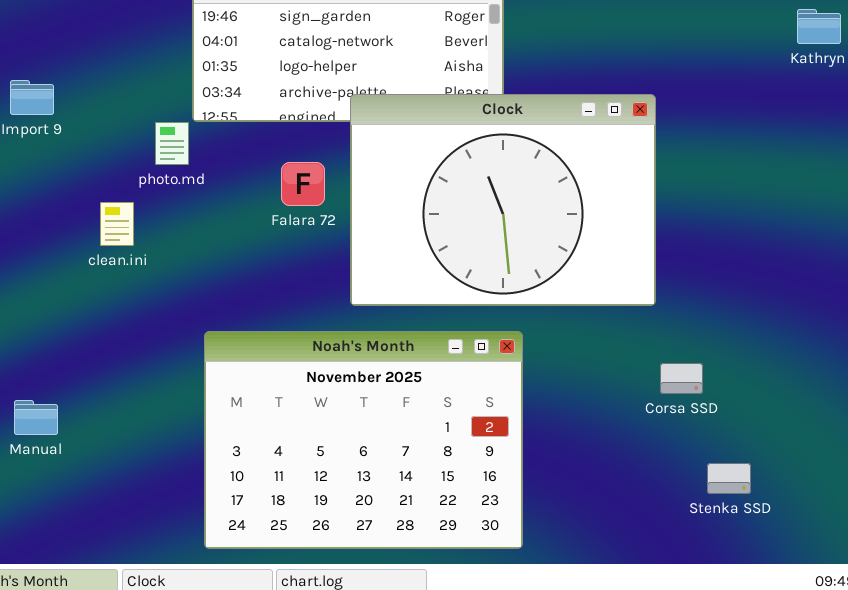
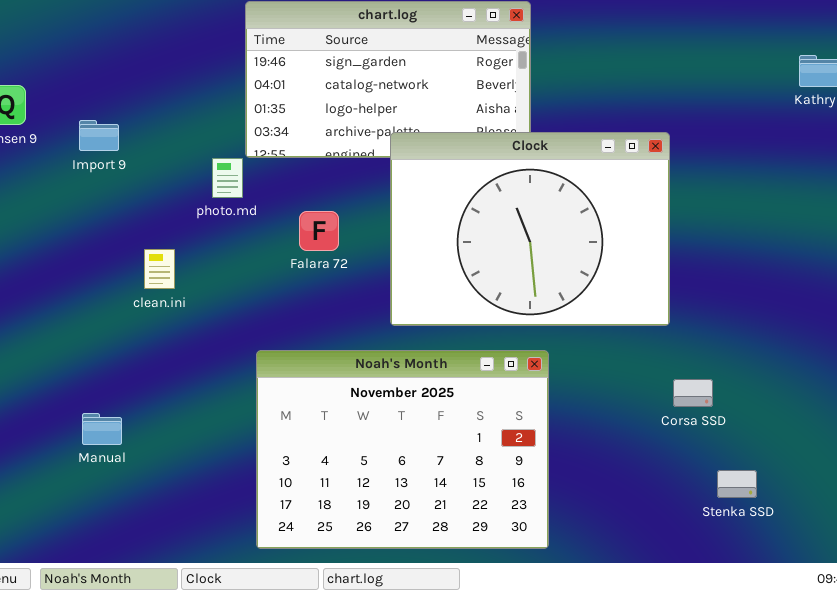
Falara 72: [281,162,325,206] -> [299,211,339,251], moved
clean.ini: [100,202,134,246] -> [144,249,175,289], moved

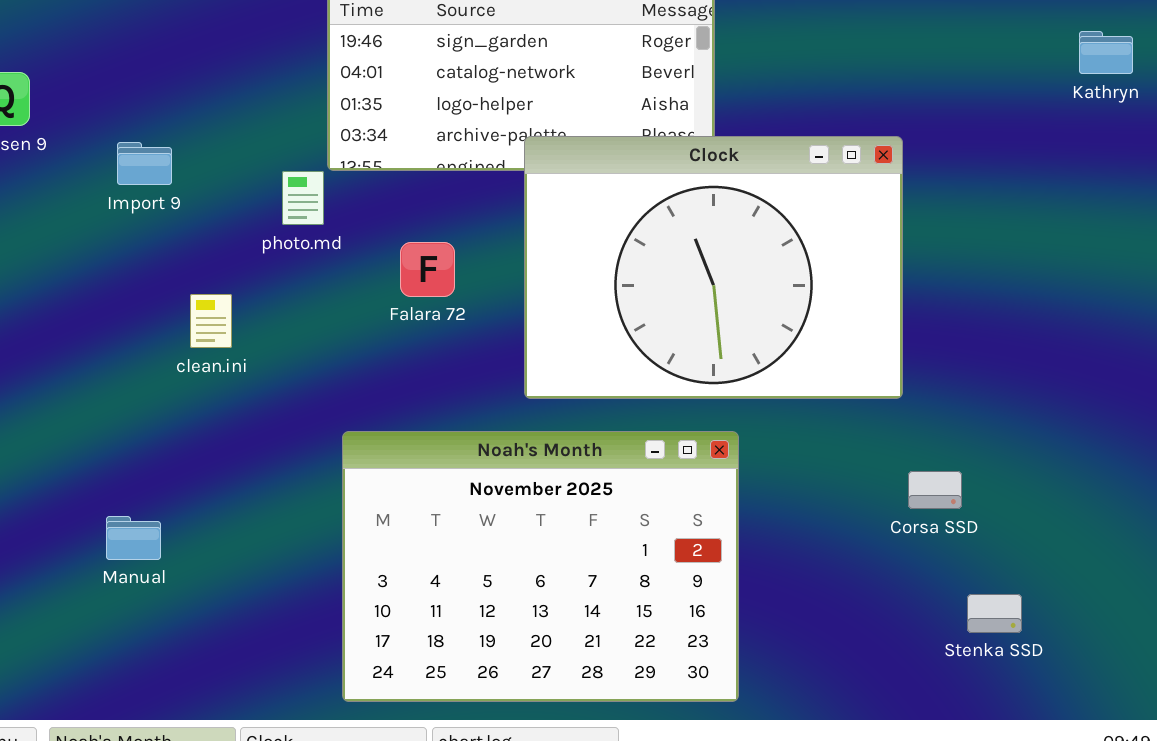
Import 9: [79,120,119,151] -> [117,142,172,185], moved

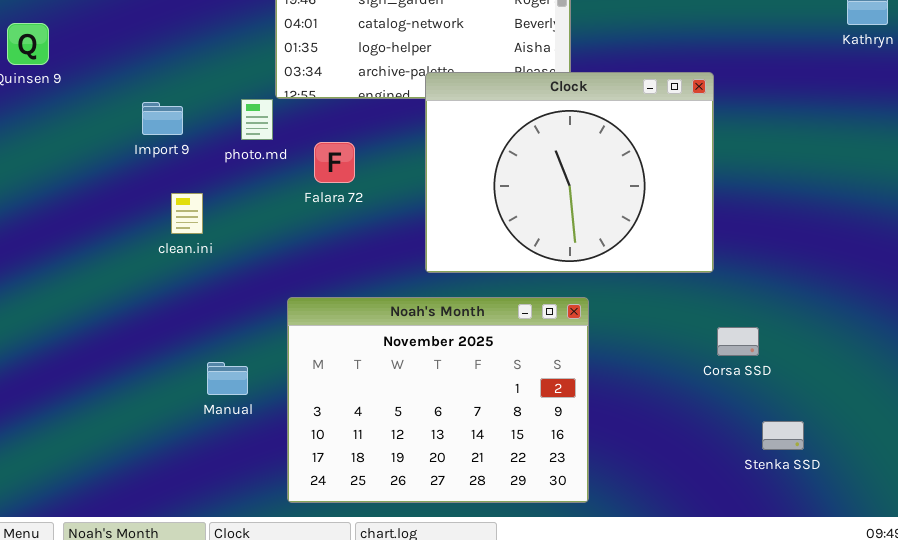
Import 9: [117,142,172,185] -> [142,102,183,135], moved
Falara 72: [400,242,455,297] -> [314,142,355,183], moved
Manual: [106,516,161,560] -> [207,362,248,395], moved

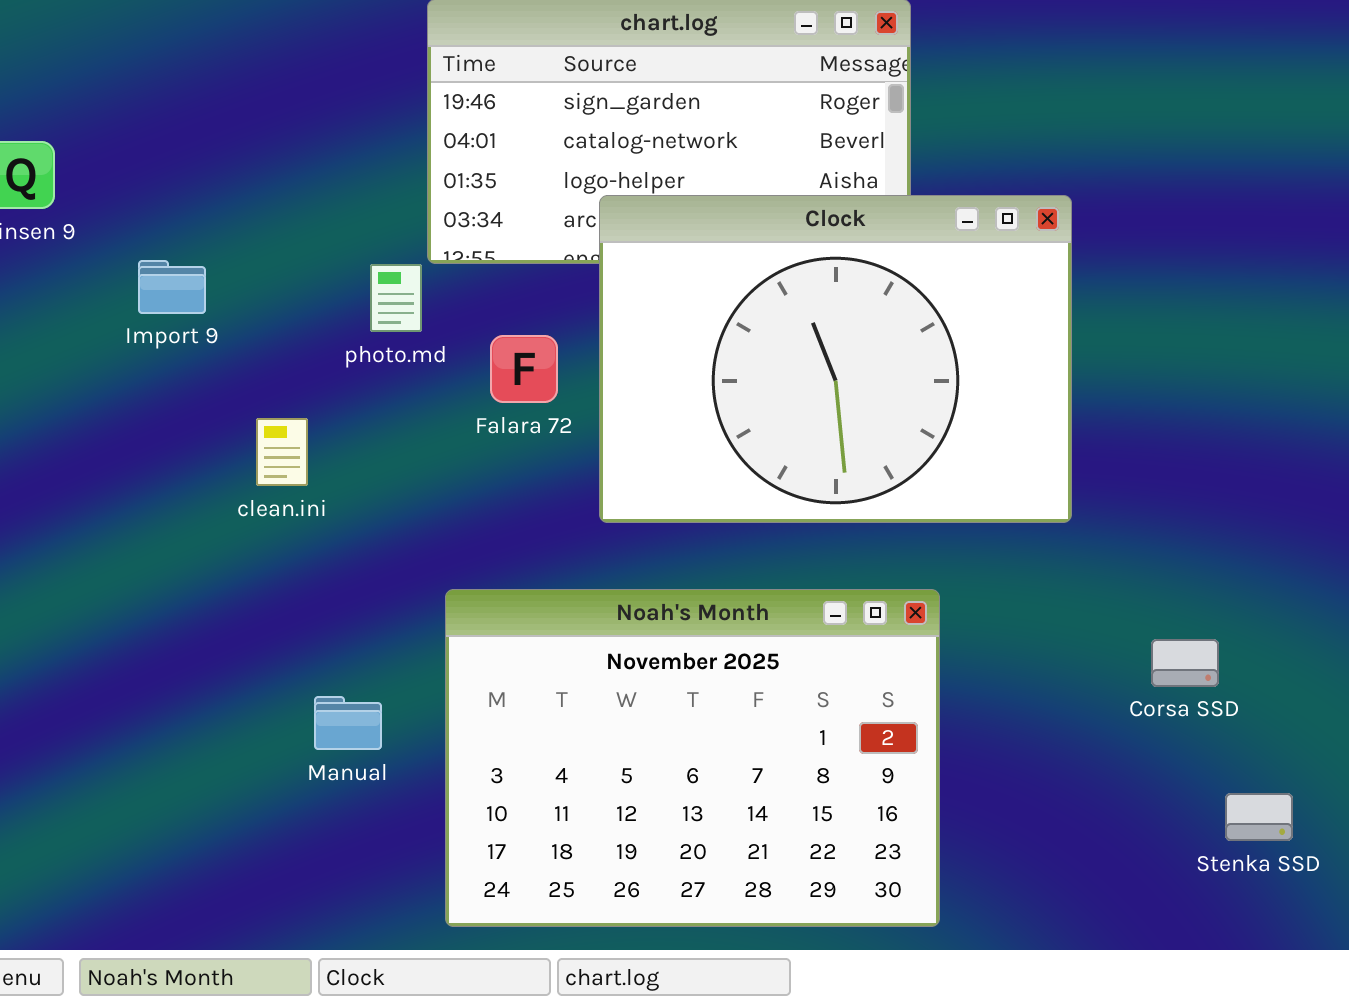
Clock: [425,72,714,273] -> [599,195,1072,523], moved
Import 9: [142,102,183,135] -> [138,260,206,314], moved

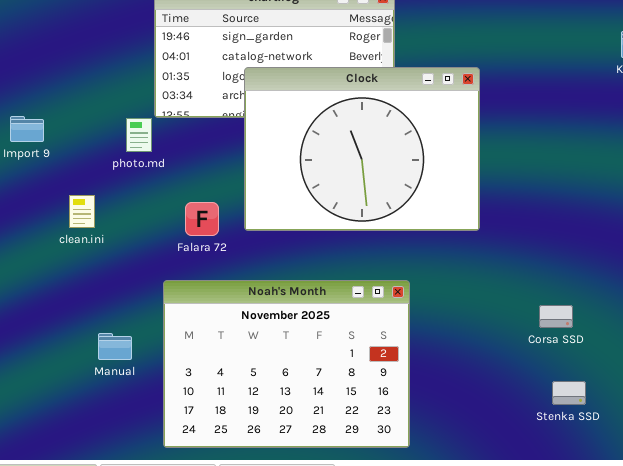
Clock: [599,195,1072,523] -> [244,67,480,231], moved
Falara 72: [490,335,558,403] -> [185,202,219,236], moved
Corsa SSD: [1151,639,1219,687] -> [539,305,573,328], moved

